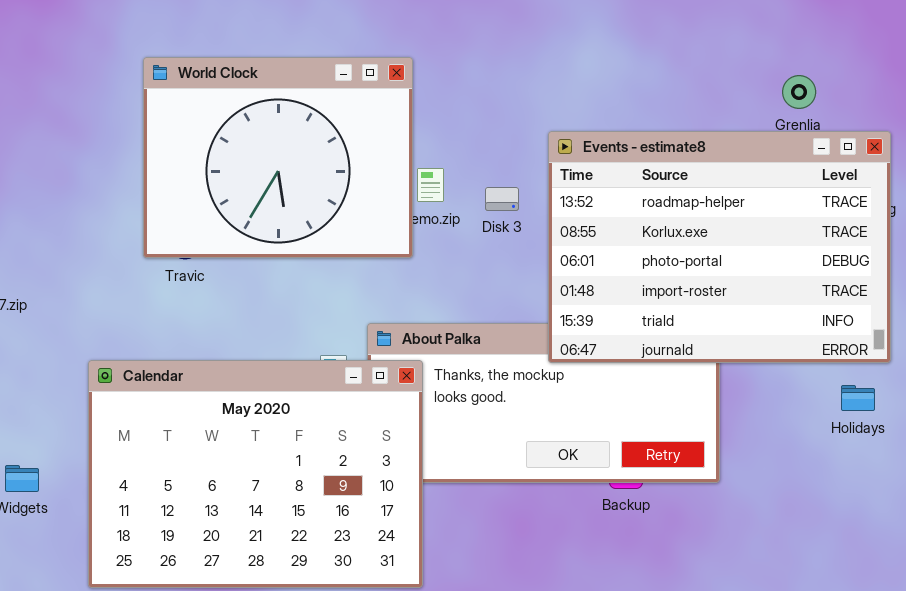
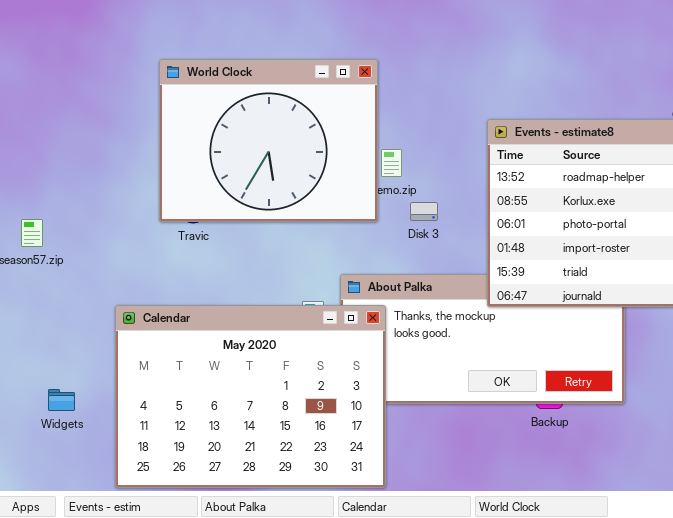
Disk 3: [485,187,519,211] -> [410,202,438,221], moved

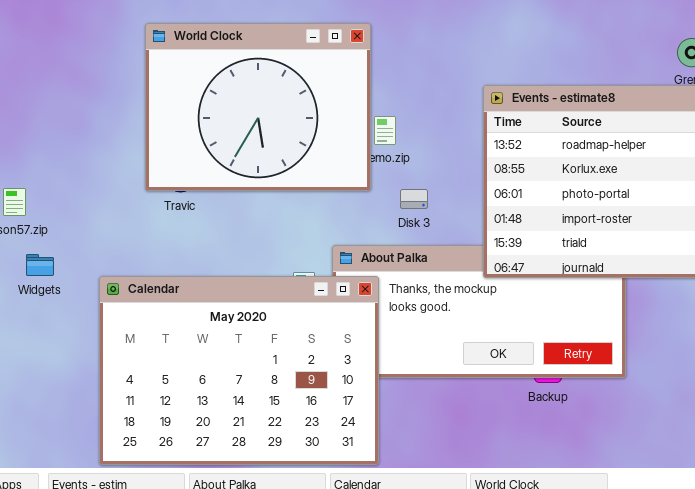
Disk 3: [410,202,438,221] -> [400,189,428,209], moved
Widgets: [48,389,75,411] -> [26,254,54,276], moved

